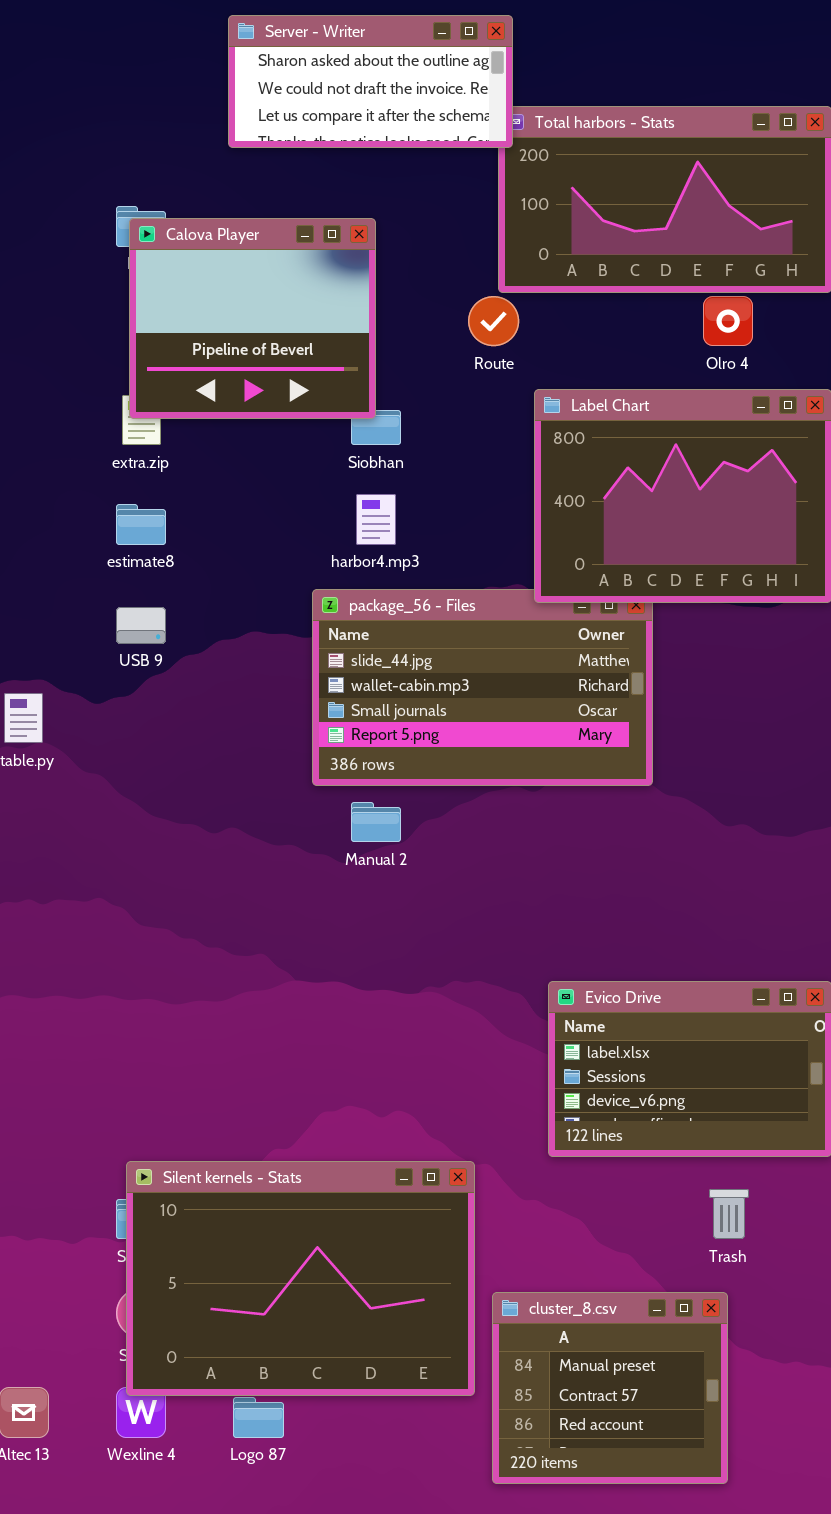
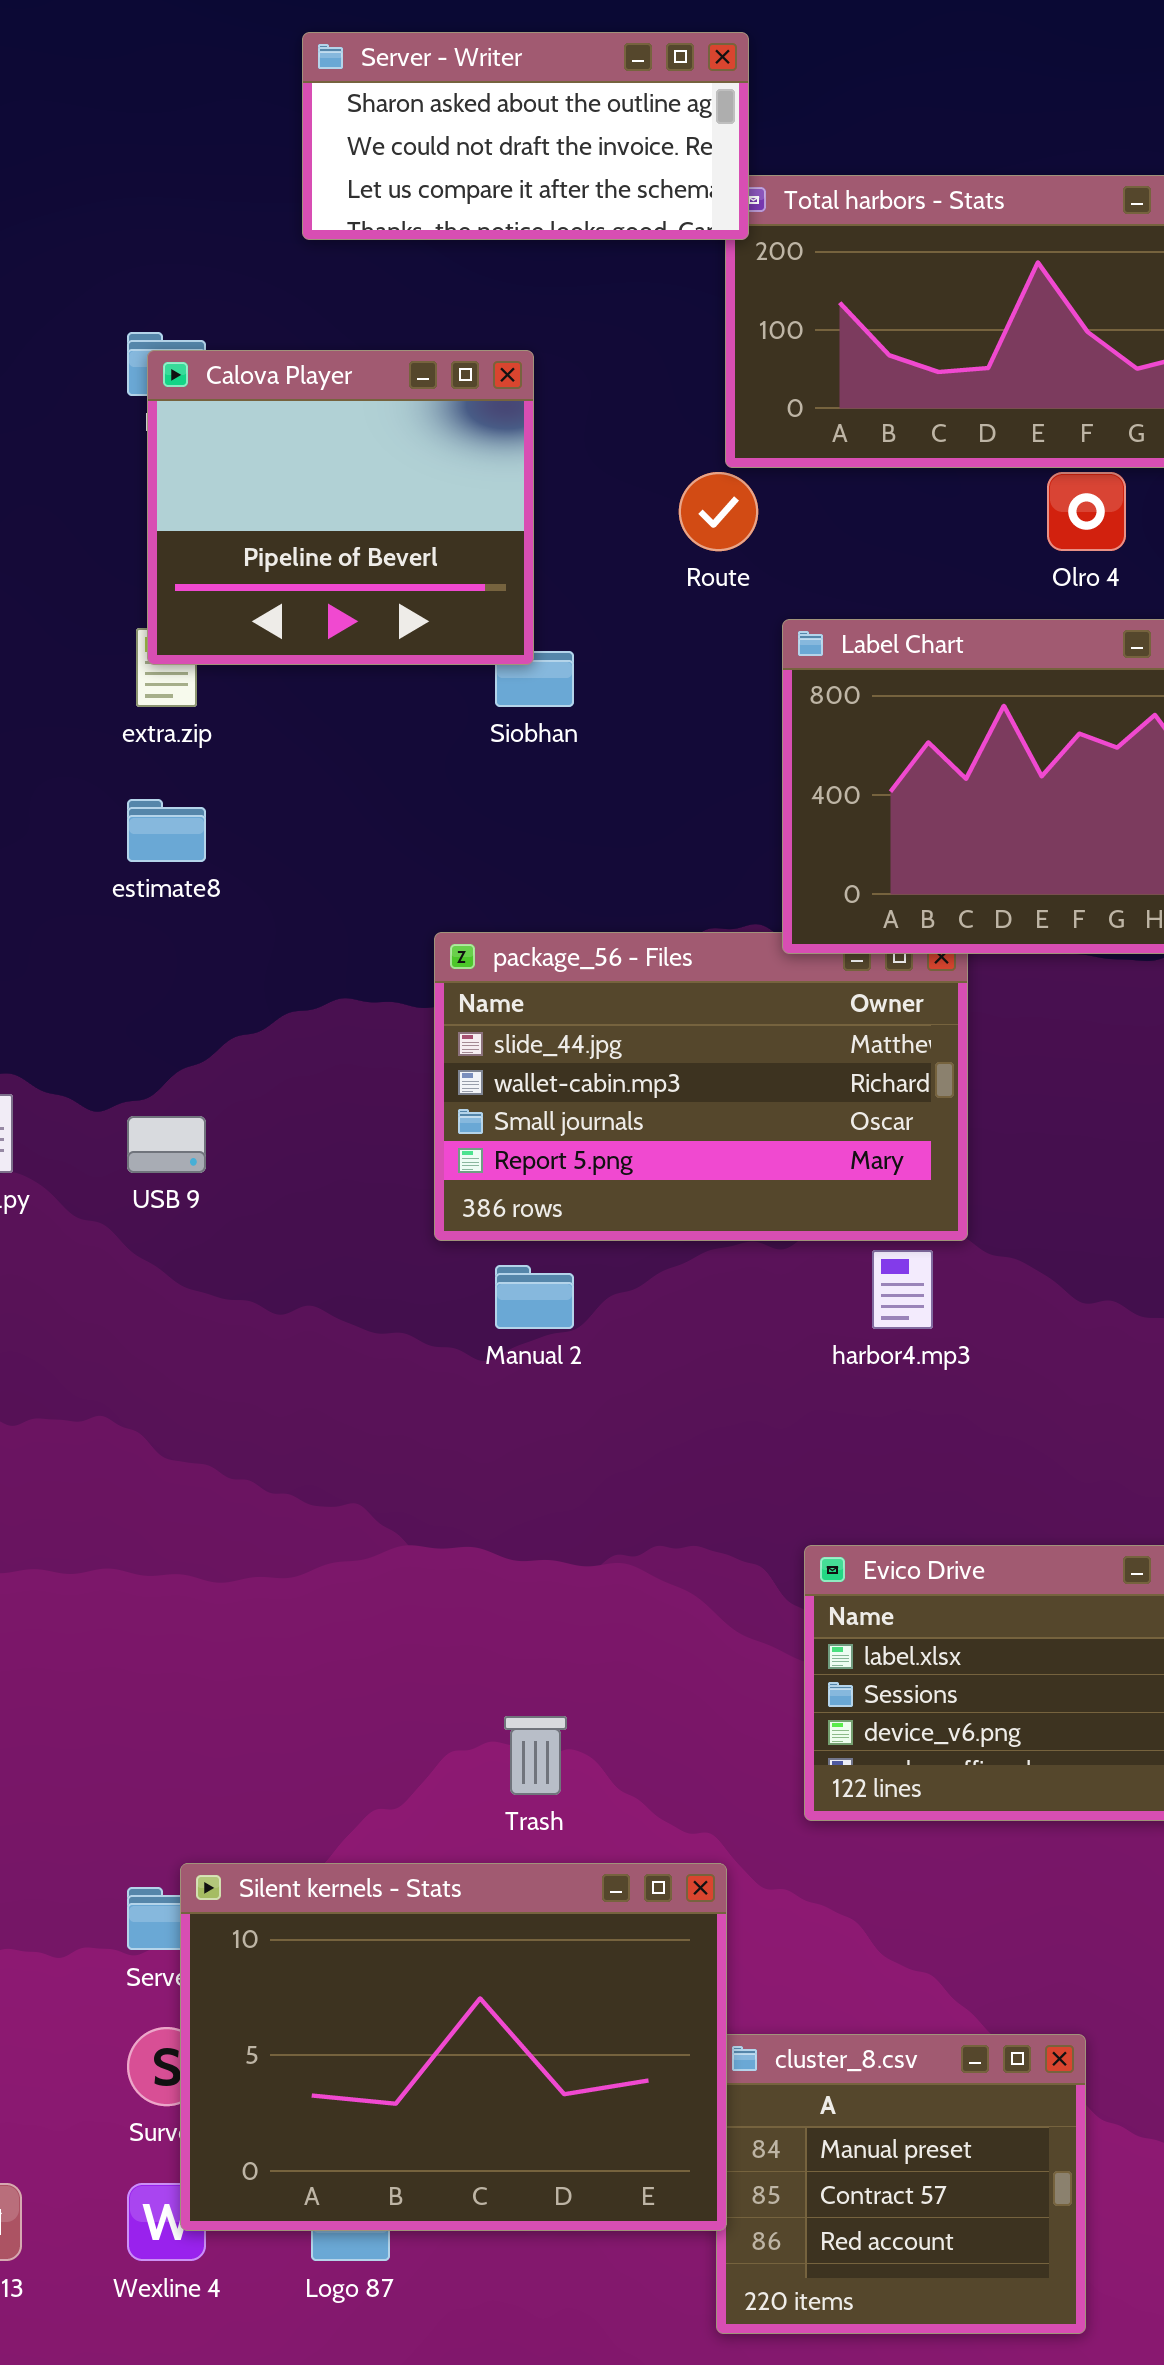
harbor4.mp3: [356,494,396,545] -> [872,1250,933,1329], moved
USB 9: [116,607,166,644] -> [127,1116,206,1173], moved
Silent kernels - Stats: [126,1161,475,1396] -> [180,1863,727,2231], moved
Trash: [709,1189,749,1239] -> [504,1716,567,1795], moved

